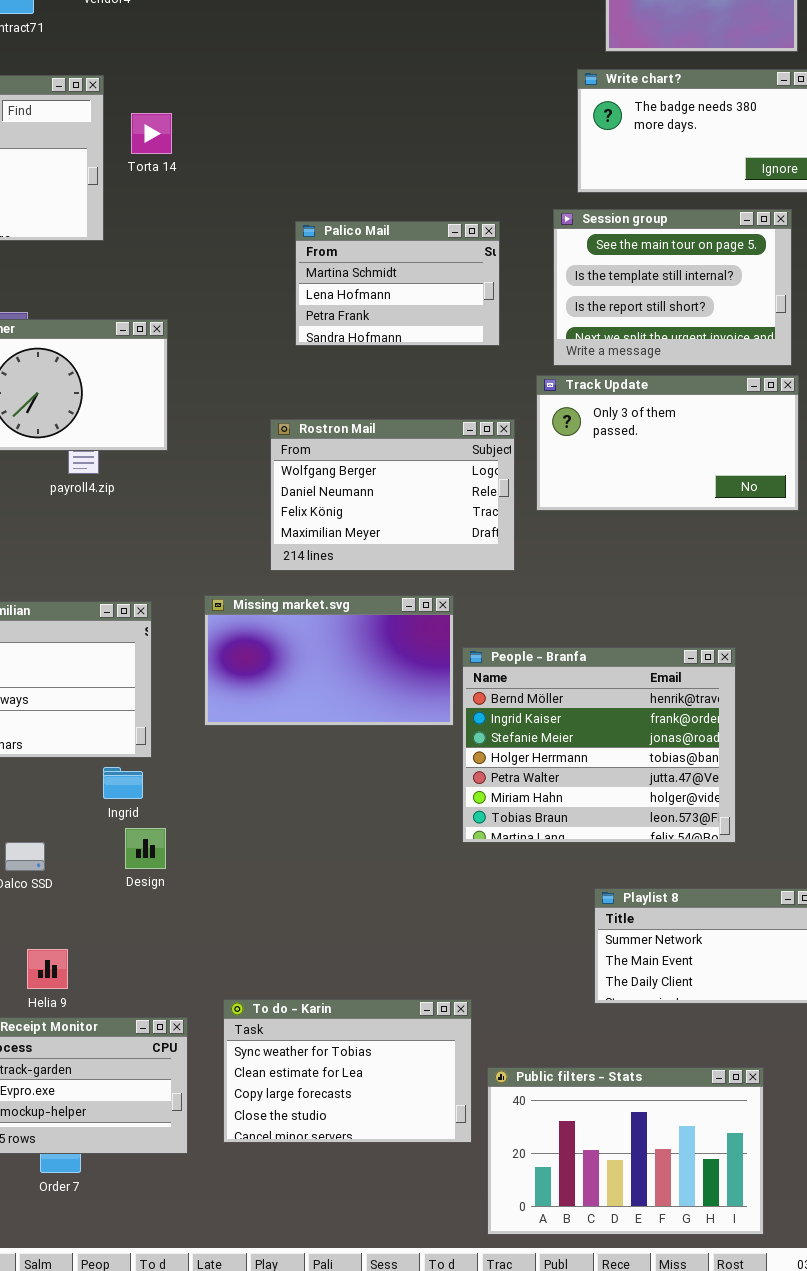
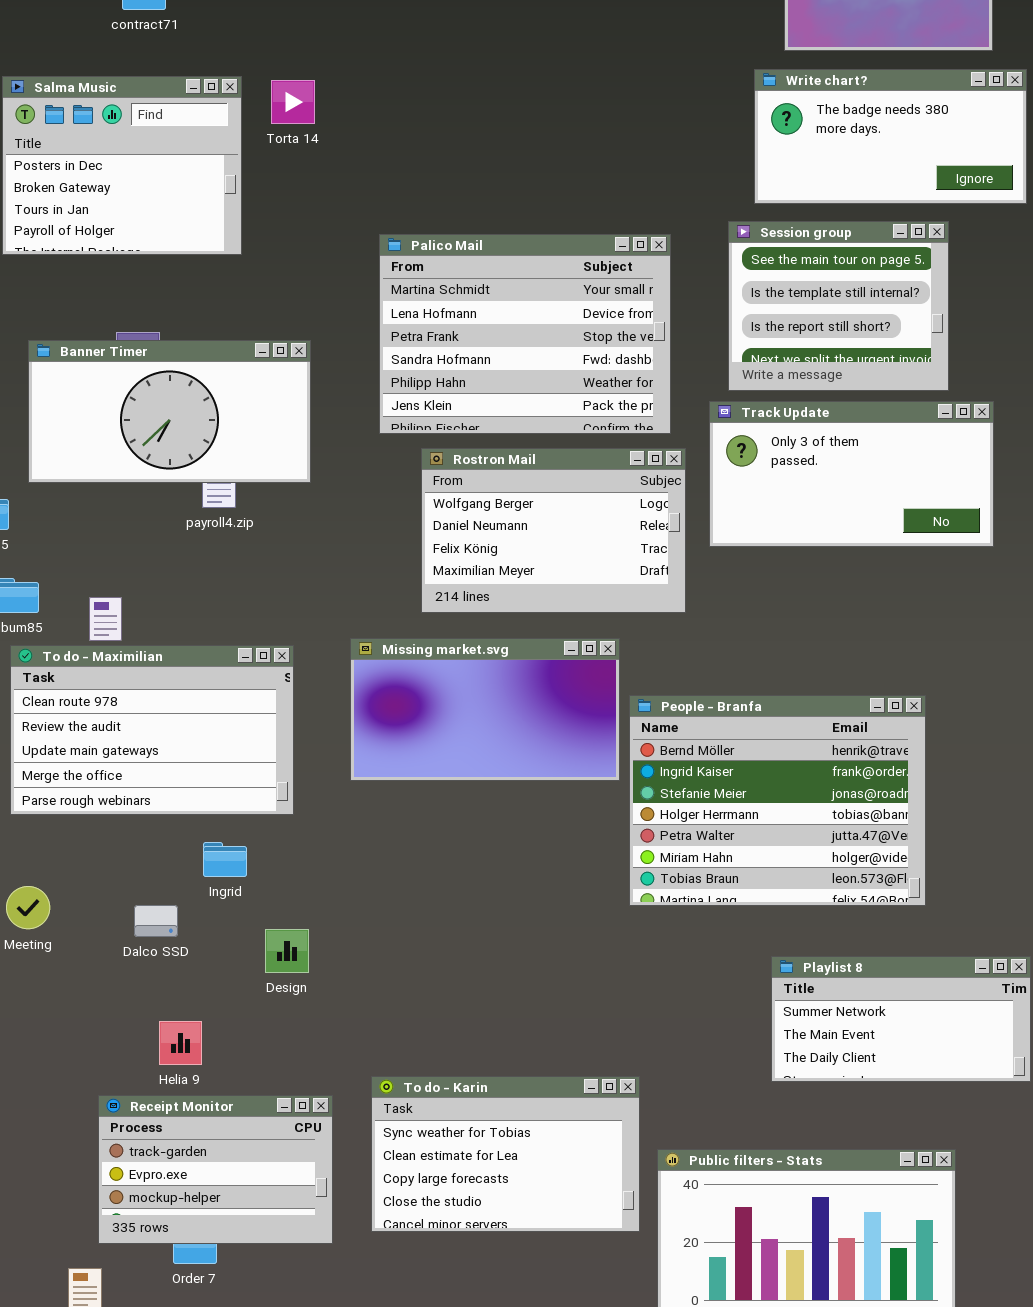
Torta 14: [131,113,172,154] -> [271,80,315,124], moved
Session group: [553,209,792,366] -> [728,221,949,391], resized
Palico Mail: [295,221,500,346] -> [379,234,671,434], resized
Ingrid: [103,767,143,799] -> [203,842,247,877], moved
Design: [125,828,166,869] -> [265,929,309,973], moved

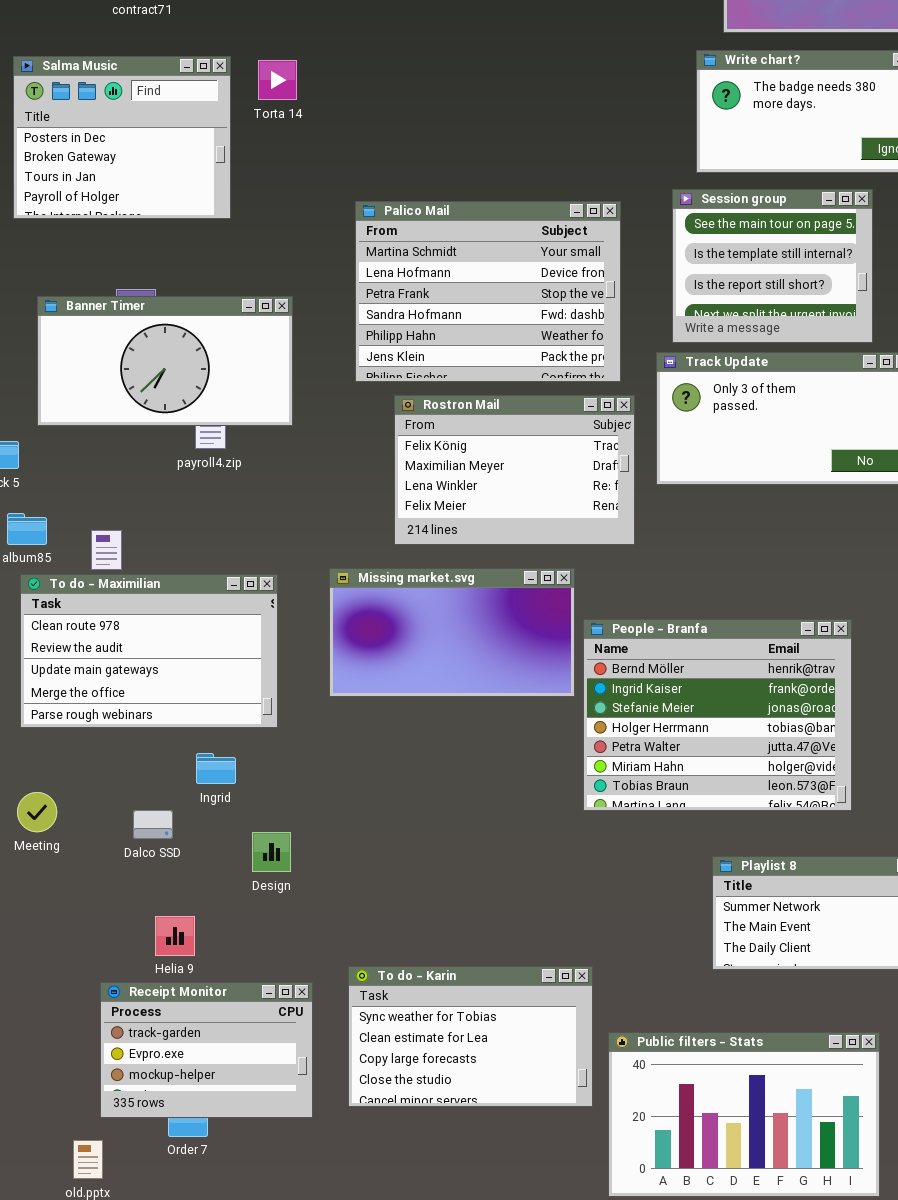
Rostron Mail: [421,448,686,613] -> [394,395,635,545], scrolled down 2 rows

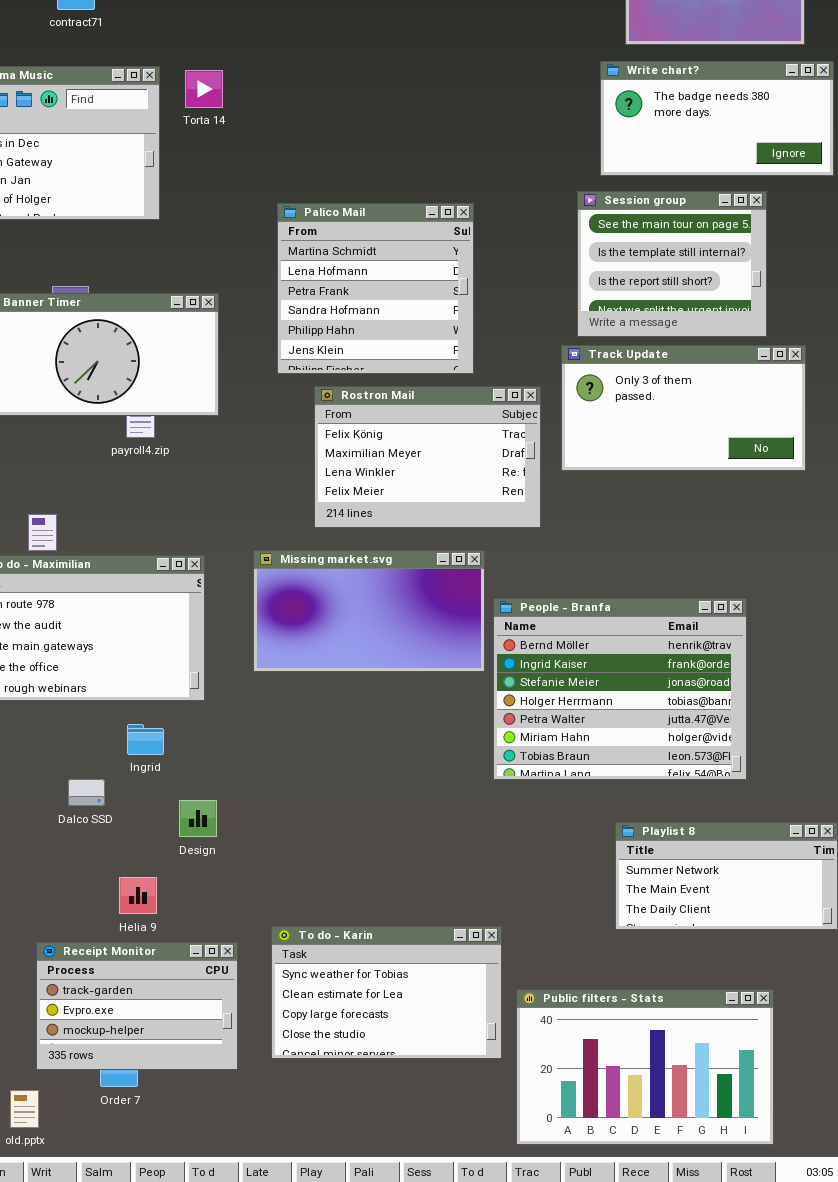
Palico Mail: [355,201,621,382] -> [277,203,474,374], resized
Helia 9: [155,916,195,956] -> [119,877,157,914], moved

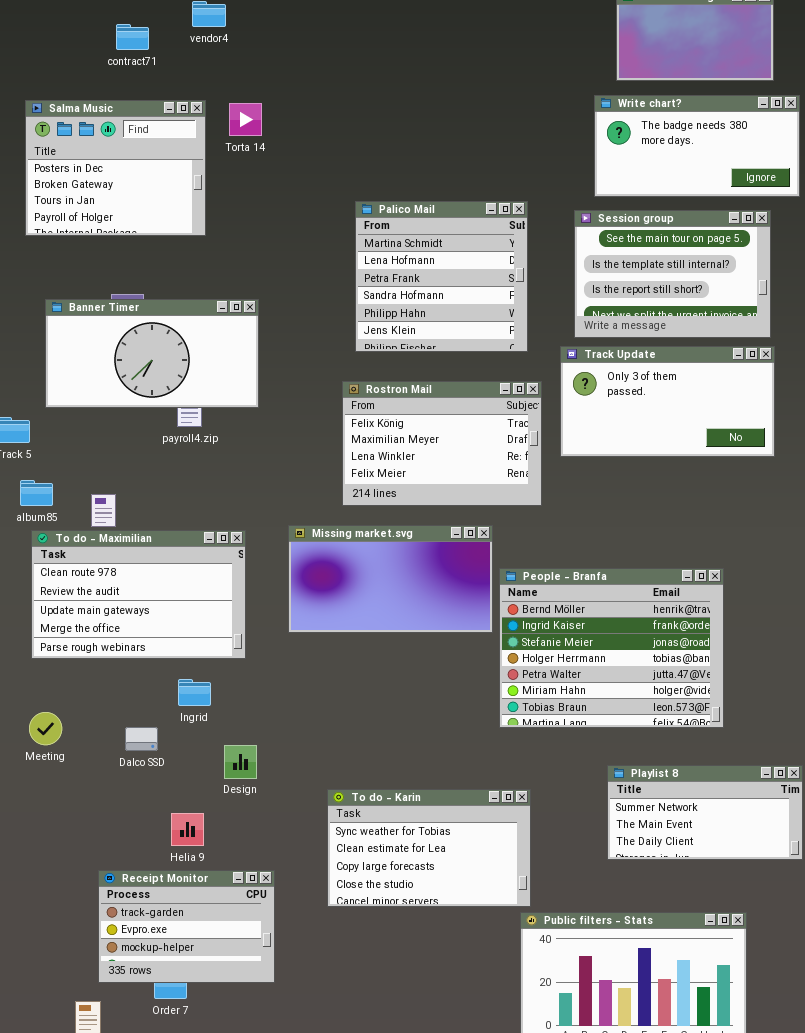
Session group: [577,191,767,337] -> [574,210,771,338], resized
Palico Mail: [277,203,474,374] -> [355,201,528,352], moved
To do - Karin: [271,926,502,1059] -> [327,789,531,907], moved

